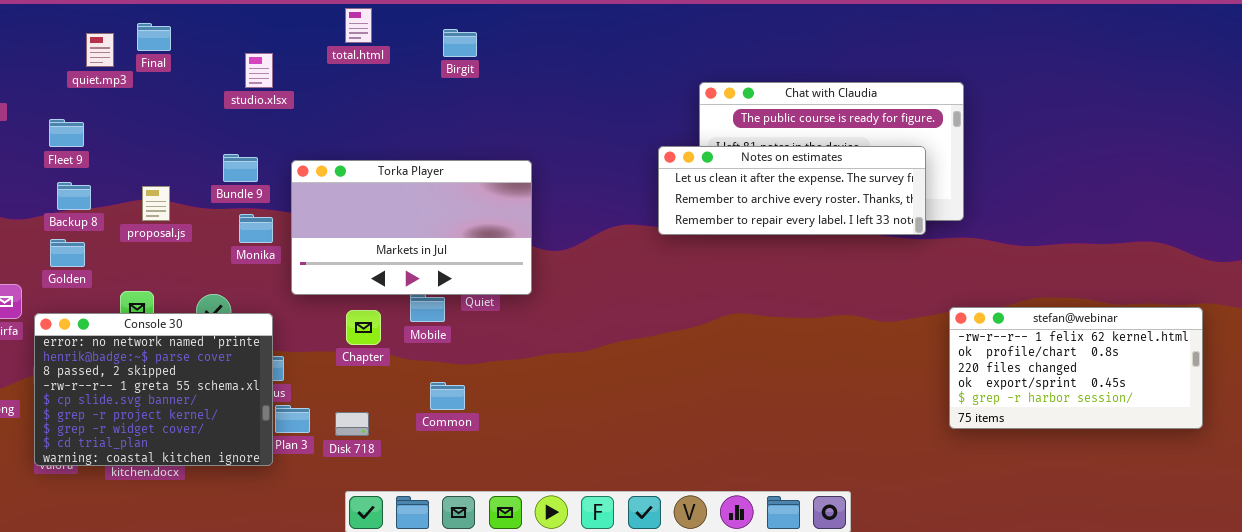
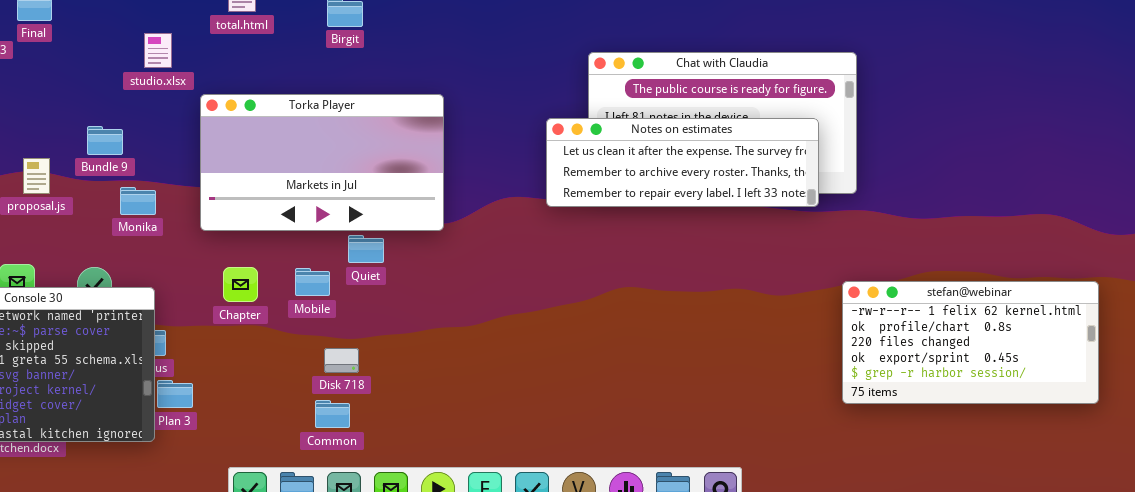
studio.xlsx: [245,53,273,88] -> [144,33,172,68], moved
Bundle 9: [223,154,258,182] -> [87,126,123,155], moved
Torka Player: [291,160,532,295] -> [200,94,444,231], moved
Chapter: [346,310,381,345] -> [223,267,258,302], moved
Common: [430,382,465,410] -> [315,400,350,428], moved
Disk 718: [335,412,369,436] -> [324,348,359,373], moved

